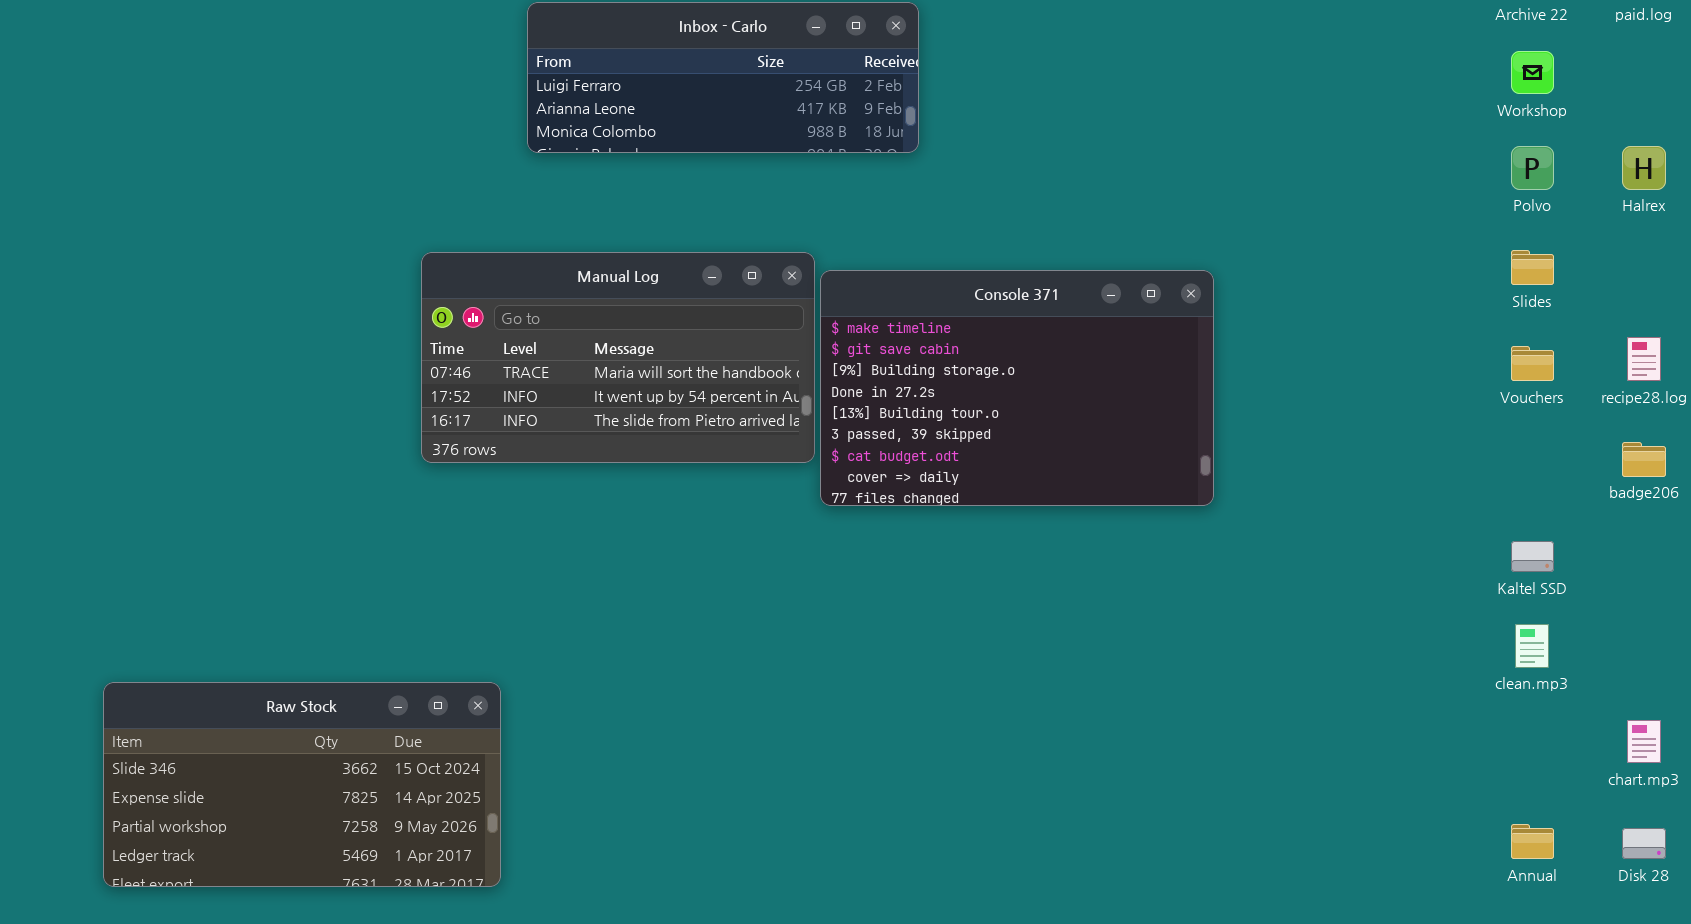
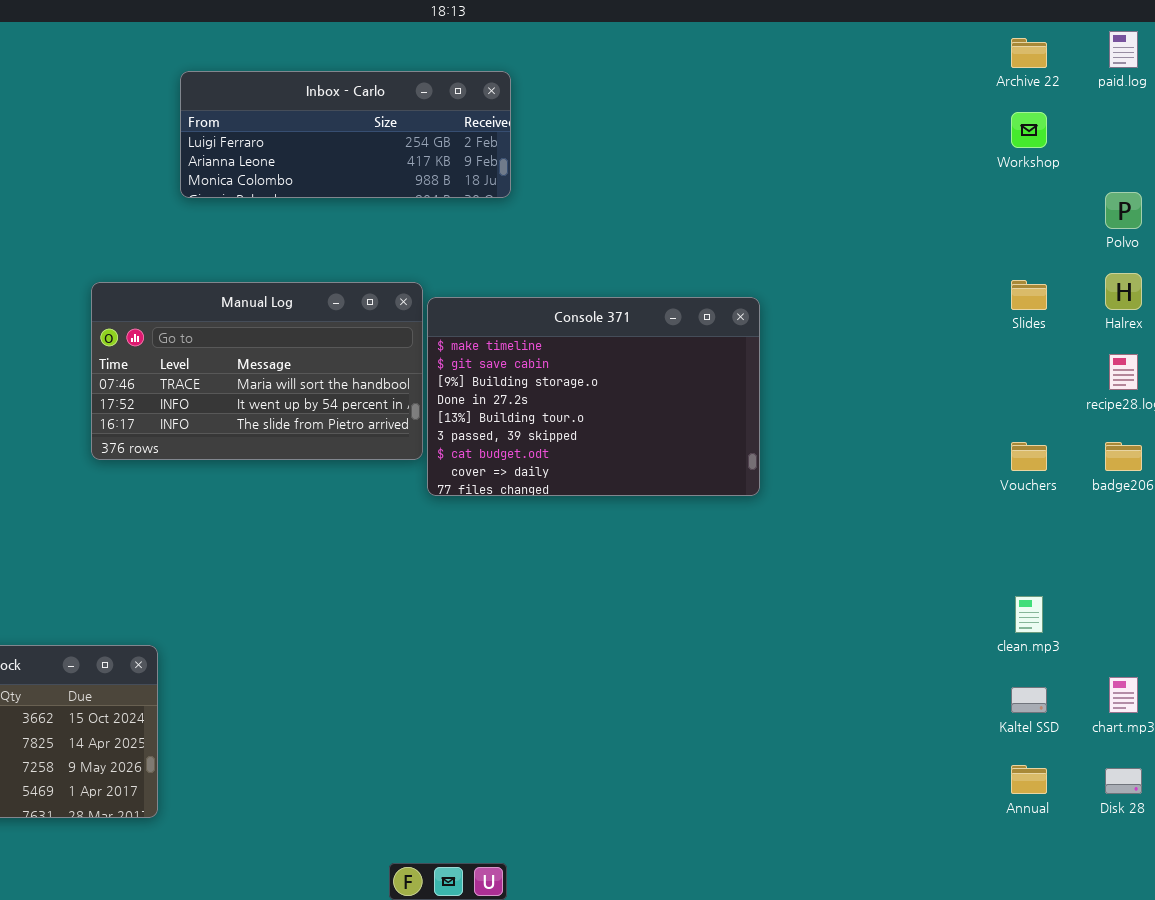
Polvo: [1511,146,1554,190] -> [1105,192,1142,229], moved
Halrex: [1622,146,1666,190] -> [1105,273,1142,310], moved
Vouchers: [1511,346,1554,381] -> [1011,442,1047,471], moved
Kaltel SSD: [1511,541,1554,572] -> [1011,687,1047,713], moved

